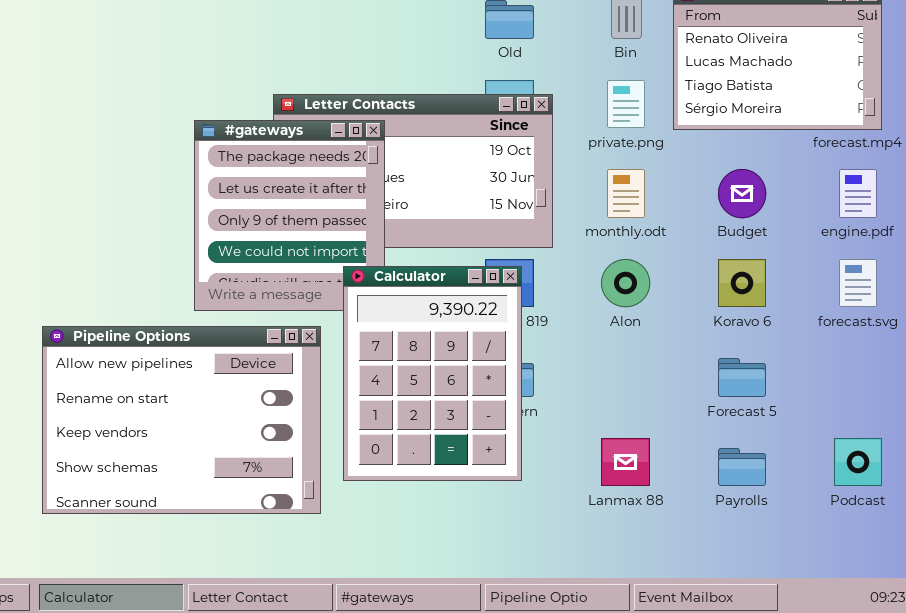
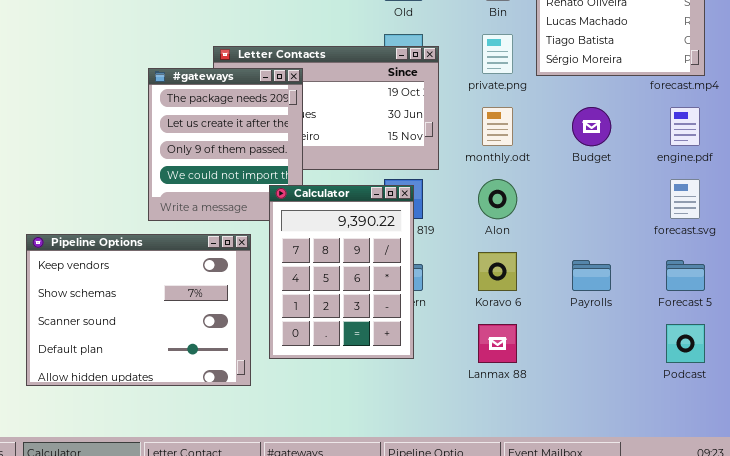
Koravo 6: [718,259,766,307] -> [478,252,517,291], moved
Pipeline Options: [42,326,321,514] -> [26,234,251,386], scrolled down 2 rows
Forecast 5: [718,358,766,397] -> [666,260,705,291], moved
Payrolls: [718,448,766,486] -> [572,260,611,291], moved

